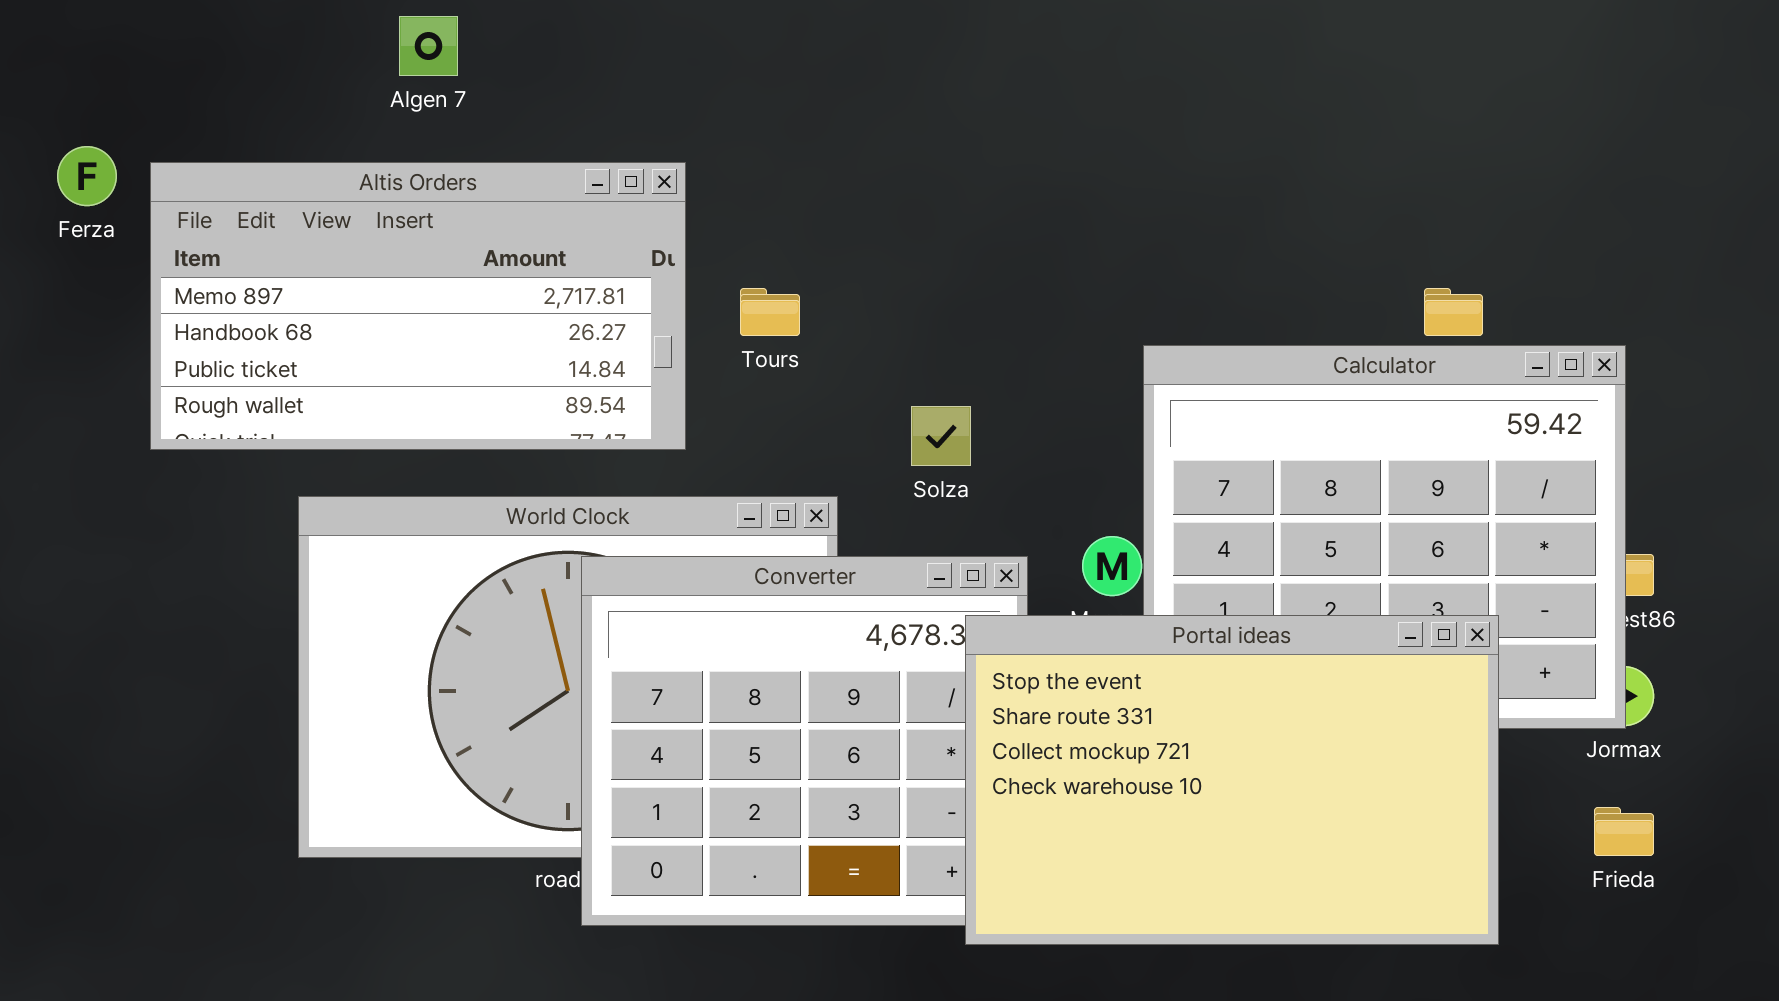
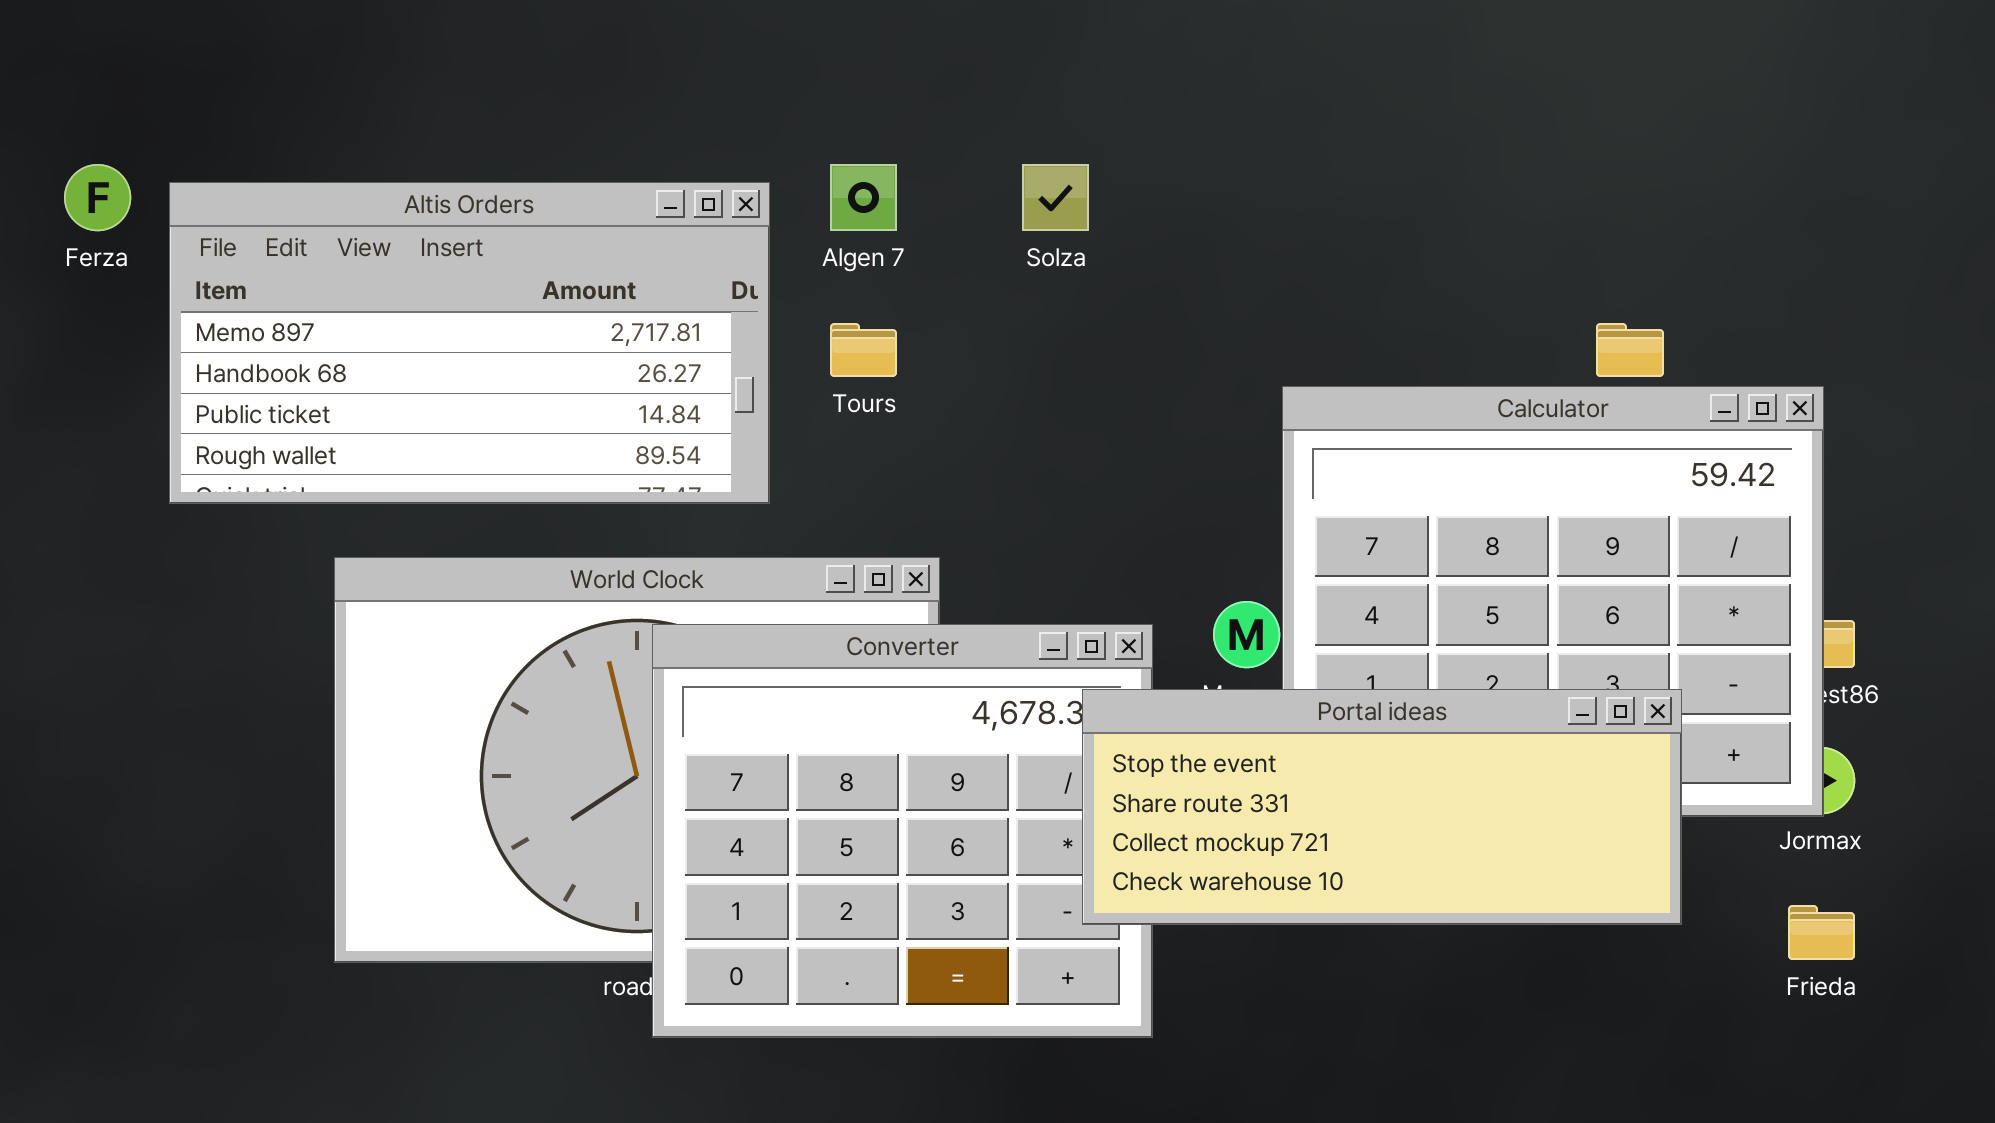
Algen 7: [399,16,458,76] -> [830,164,897,231], moved
Solza: [911,406,971,466] -> [1022,164,1089,231], moved
Portal ideas: [965,615,1499,945] -> [1082,689,1682,925], resized

